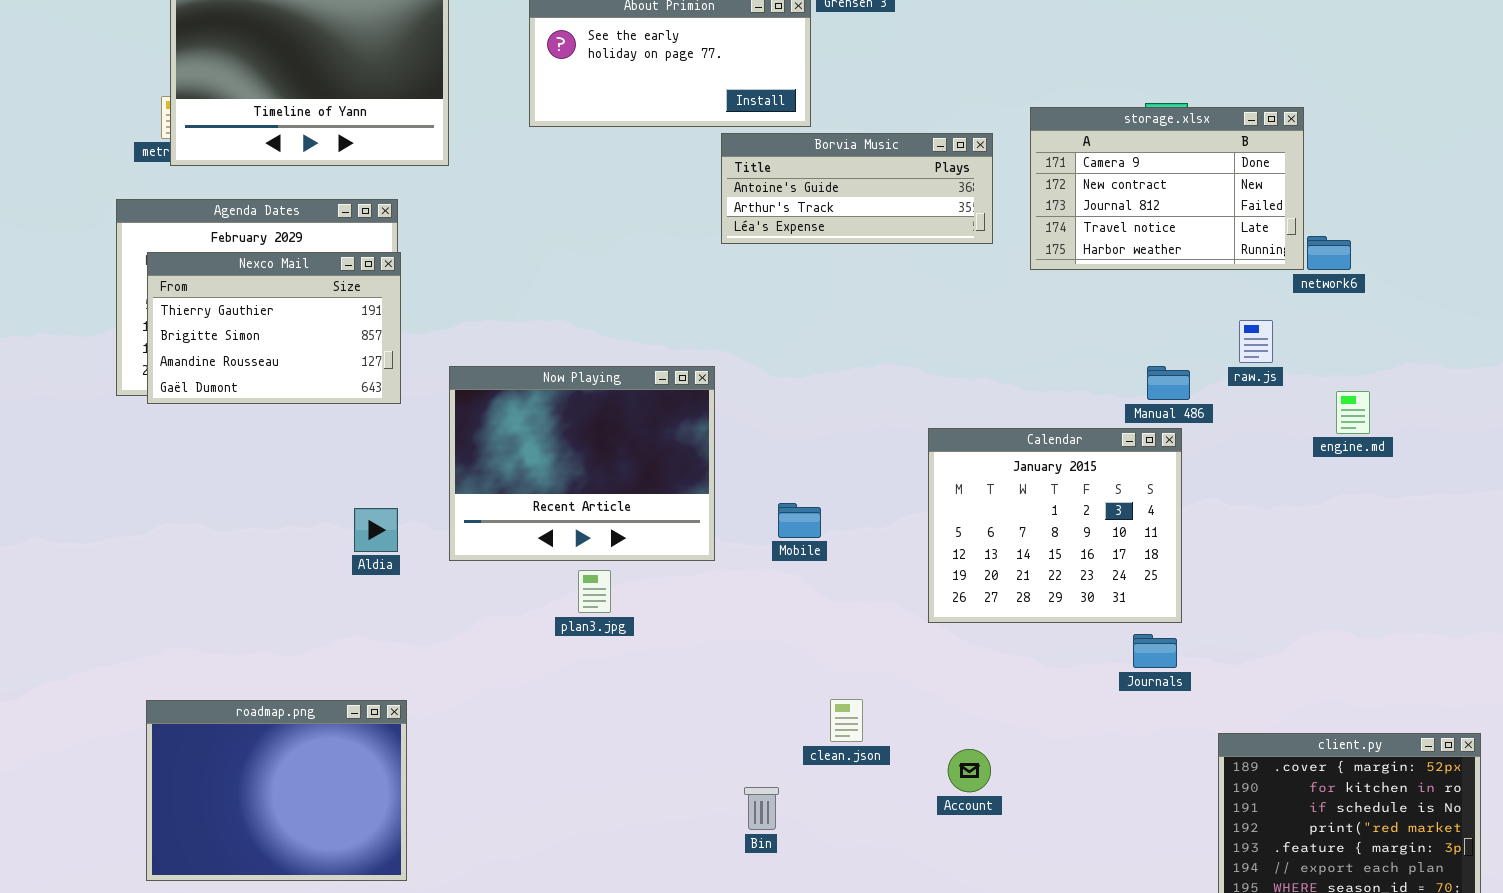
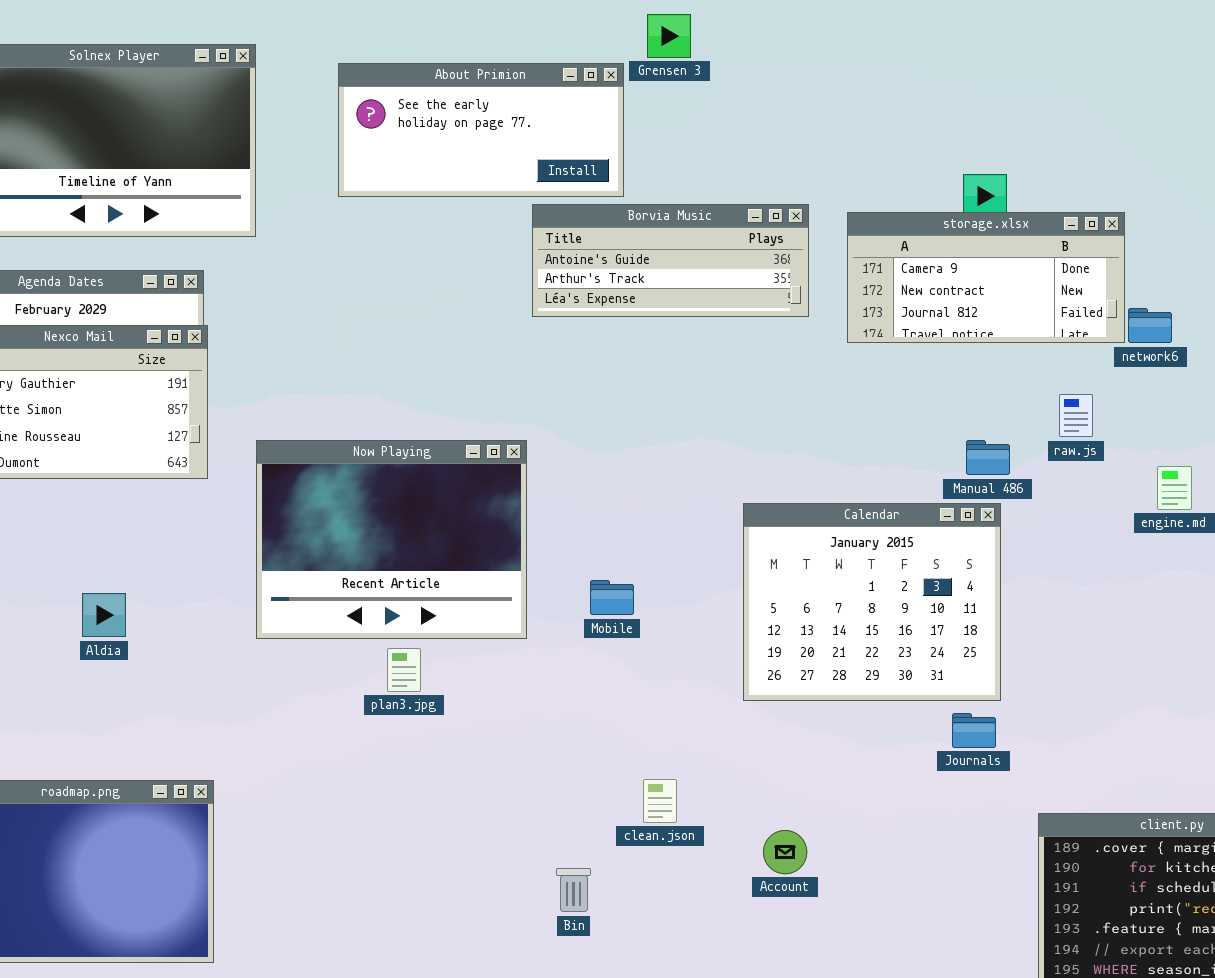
storage.xlsx: [1030,107,1304,270] -> [847,212,1125,343], resized
Aldia: [354,508,398,552] -> [82,593,126,637], moved

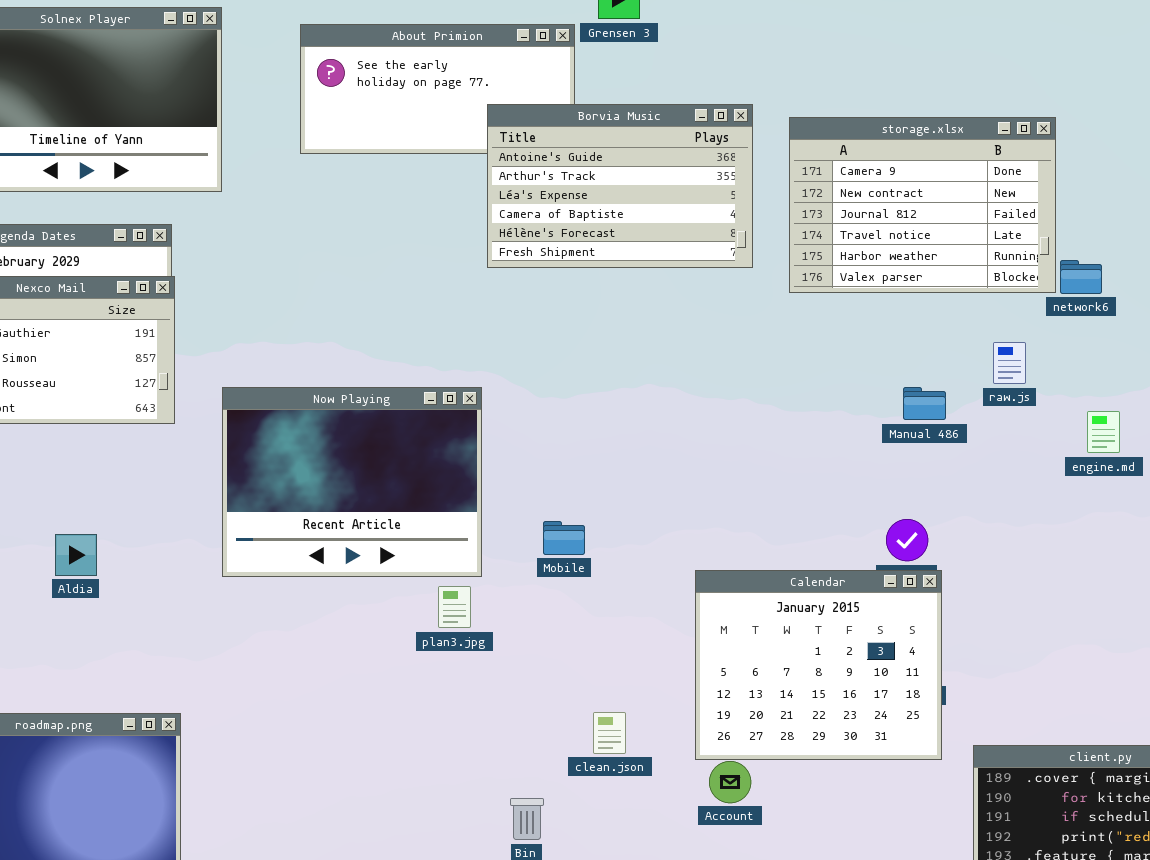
Borvia Music: [532,204,809,317] -> [487,104,753,268], resized
storage.xlsx: [847,212,1125,343] -> [789,117,1056,293], resized
Calendar: [743,503,1001,701] -> [695,570,942,760], moved
plan3.jpg: [387,648,421,692] -> [438,586,471,628], moved

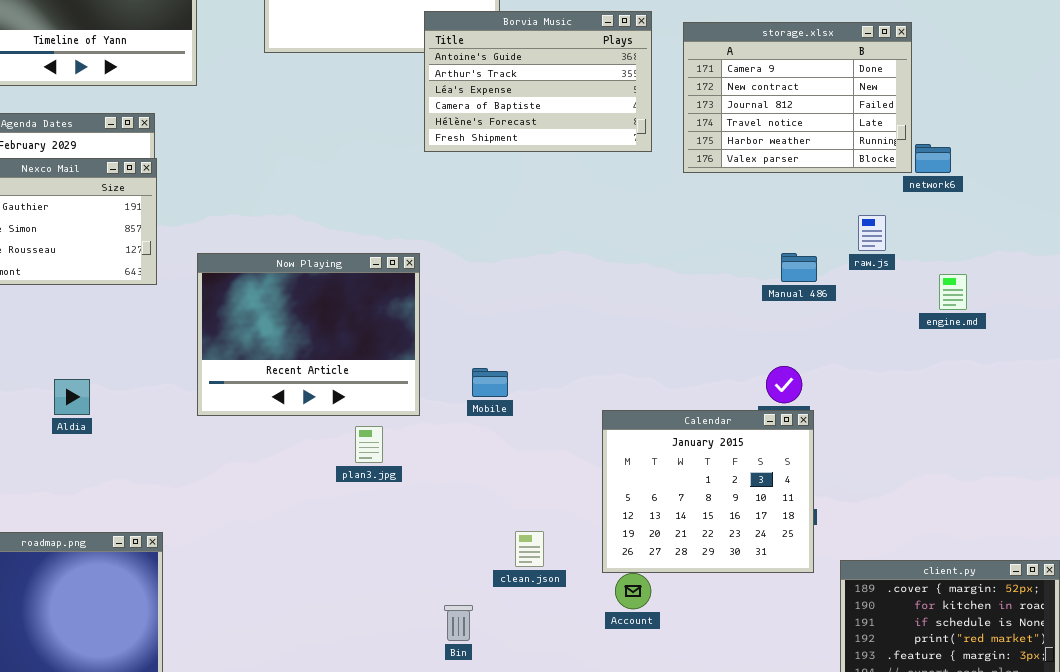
plan3.jpg: [438,586,471,628] -> [355,426,383,463], moved

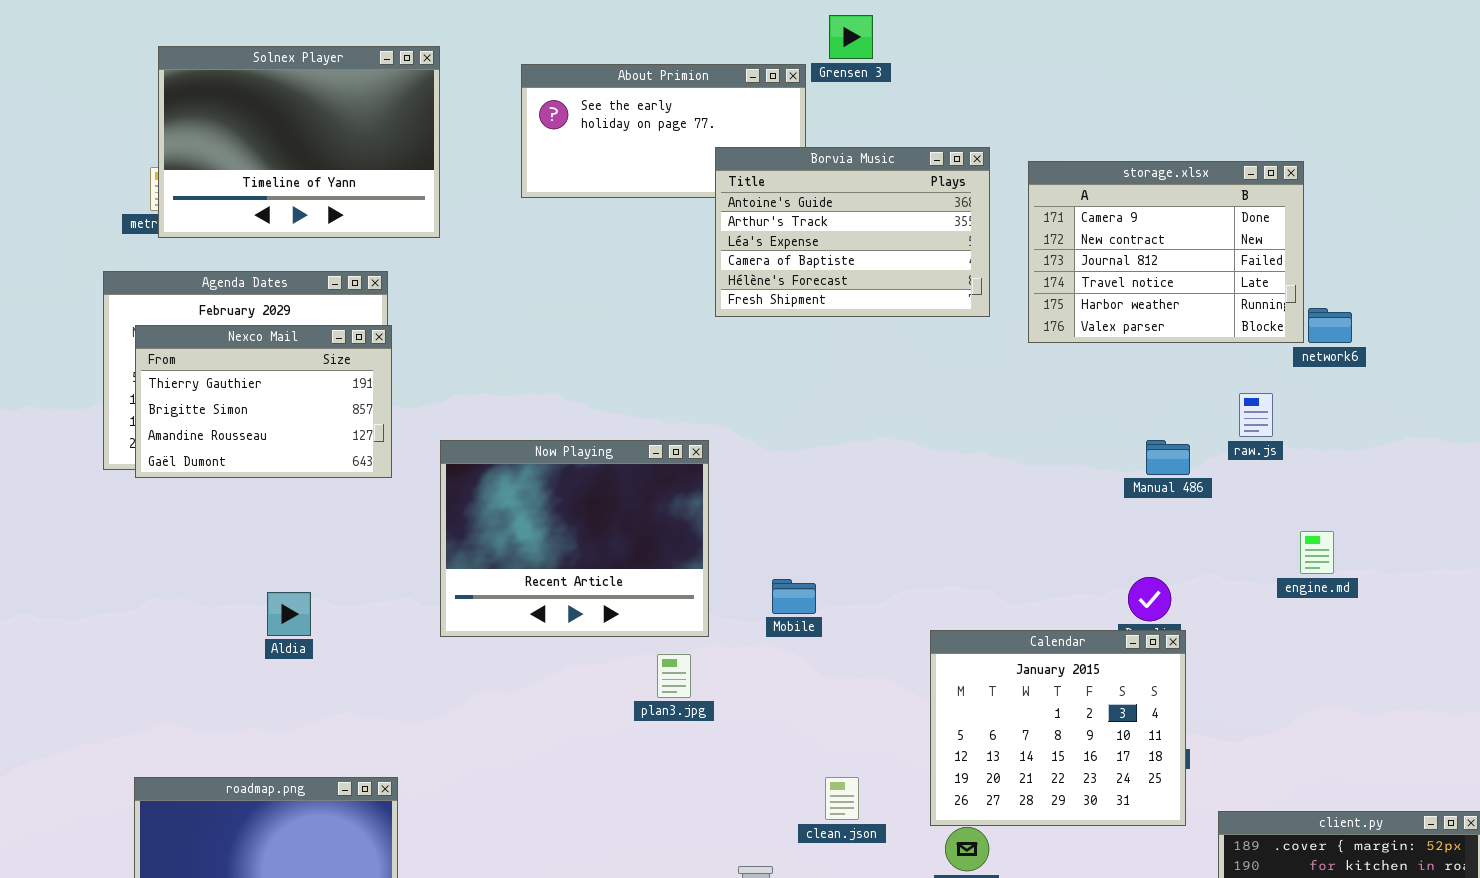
engine.md: [939,274,967,310] -> [1300,531,1334,574], moved
plan3.jpg: [355,426,383,463] -> [657,654,691,698], moved

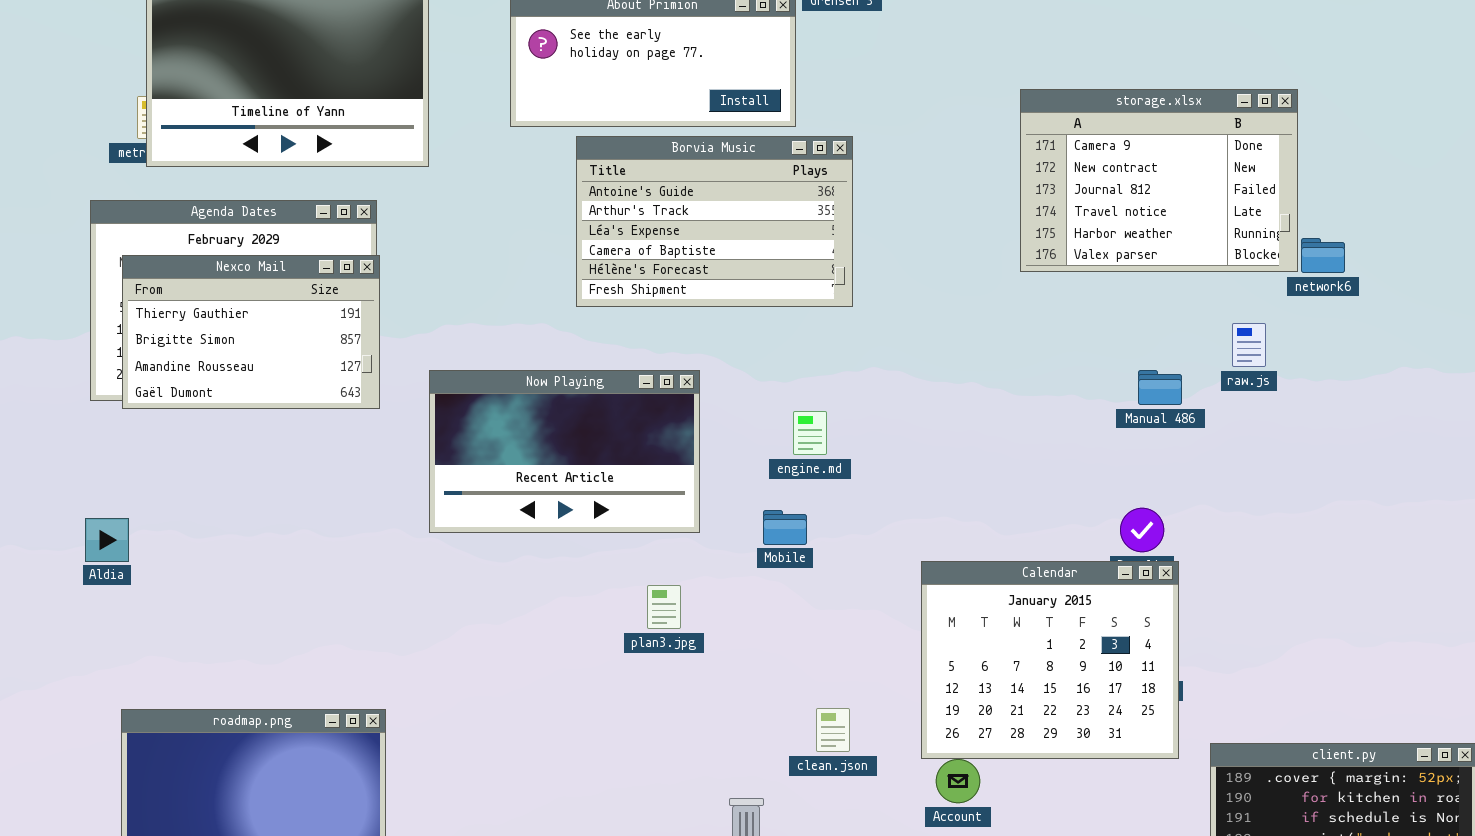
Borvia Music: [715,147,990,317] -> [576,136,853,307], moved
Now Playing: [440,440,709,637] -> [429,370,700,533], resized
engine.md: [1300,531,1334,574] -> [793,411,827,455], moved
Aldia: [267,592,311,636] -> [85,518,129,562], moved

